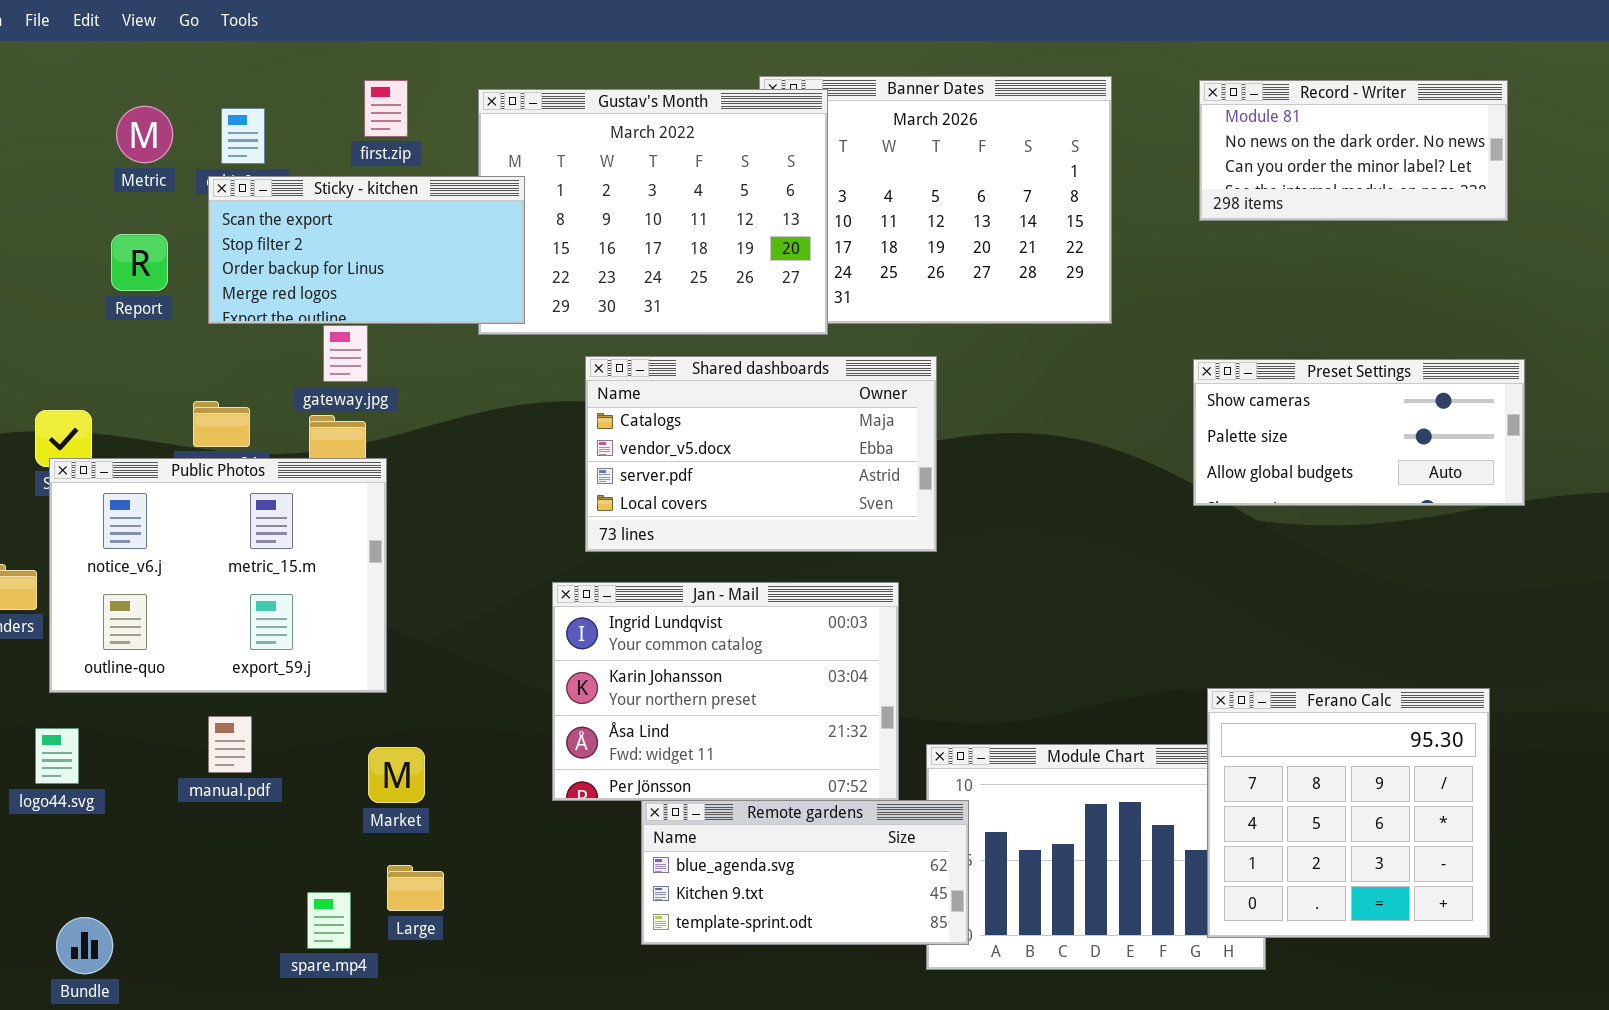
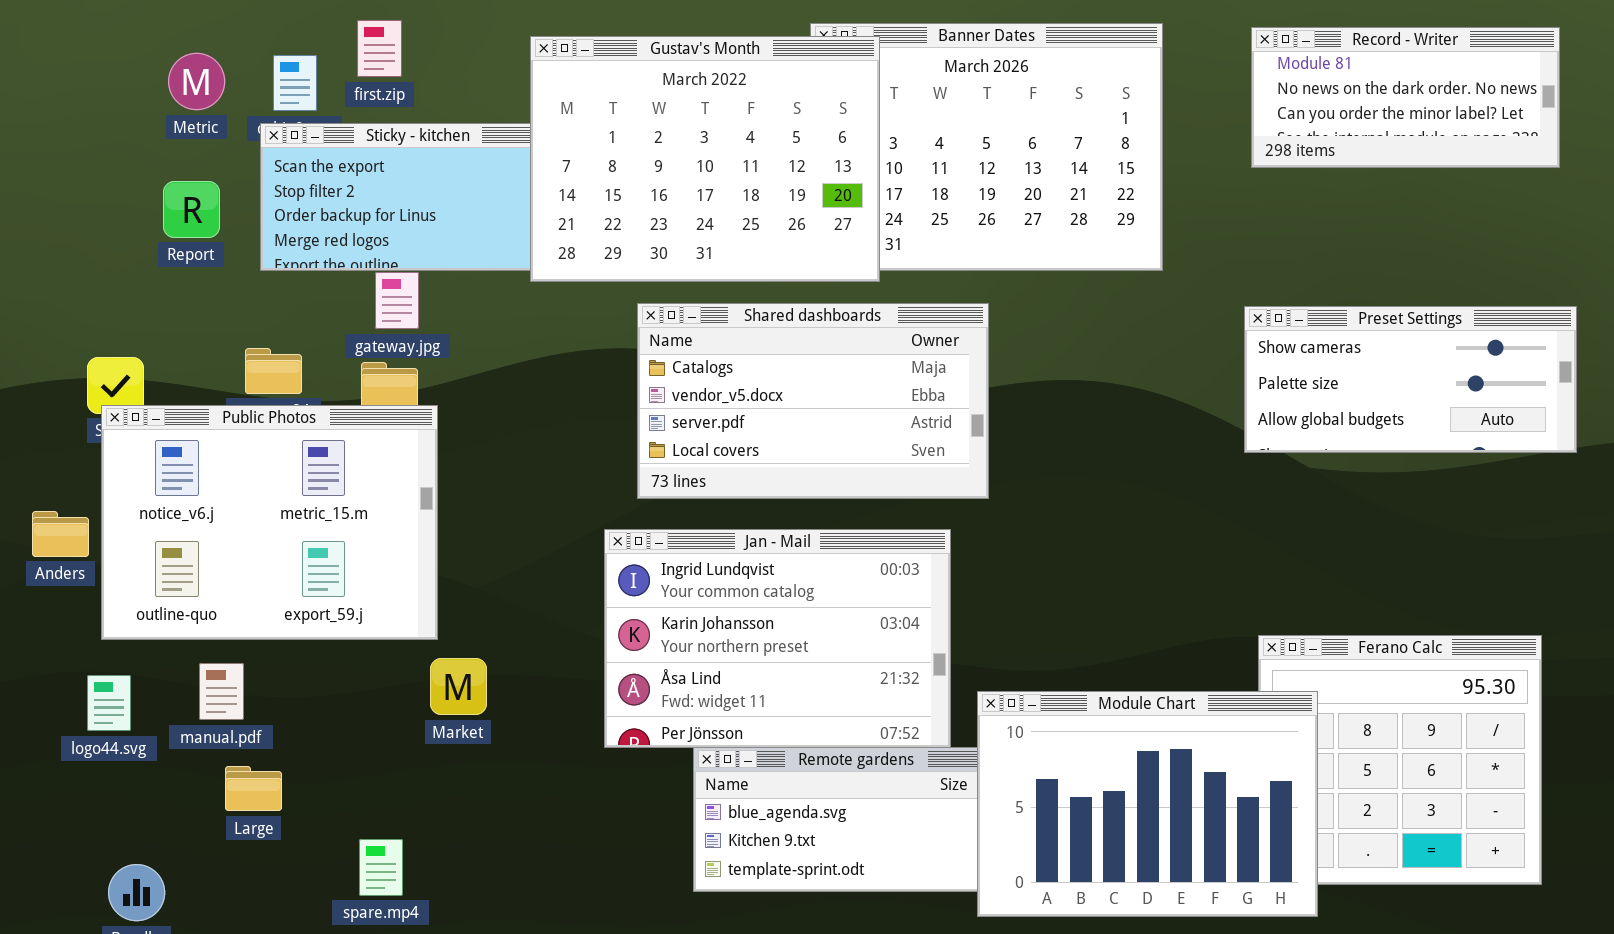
first.zip: [364,80,408,137] -> [357,20,402,77], moved
Gustav's Month: [478,89,828,335] -> [530,36,880,282], raised
manual.pdf: [208,716,252,773] -> [199,663,244,720], moved
Module Chart: [926,744,1266,970] -> [977,691,1318,917], raised
Market: [368,747,425,803] -> [430,658,487,715], moved
Large: [387,865,444,911] -> [225,766,282,811], moved

